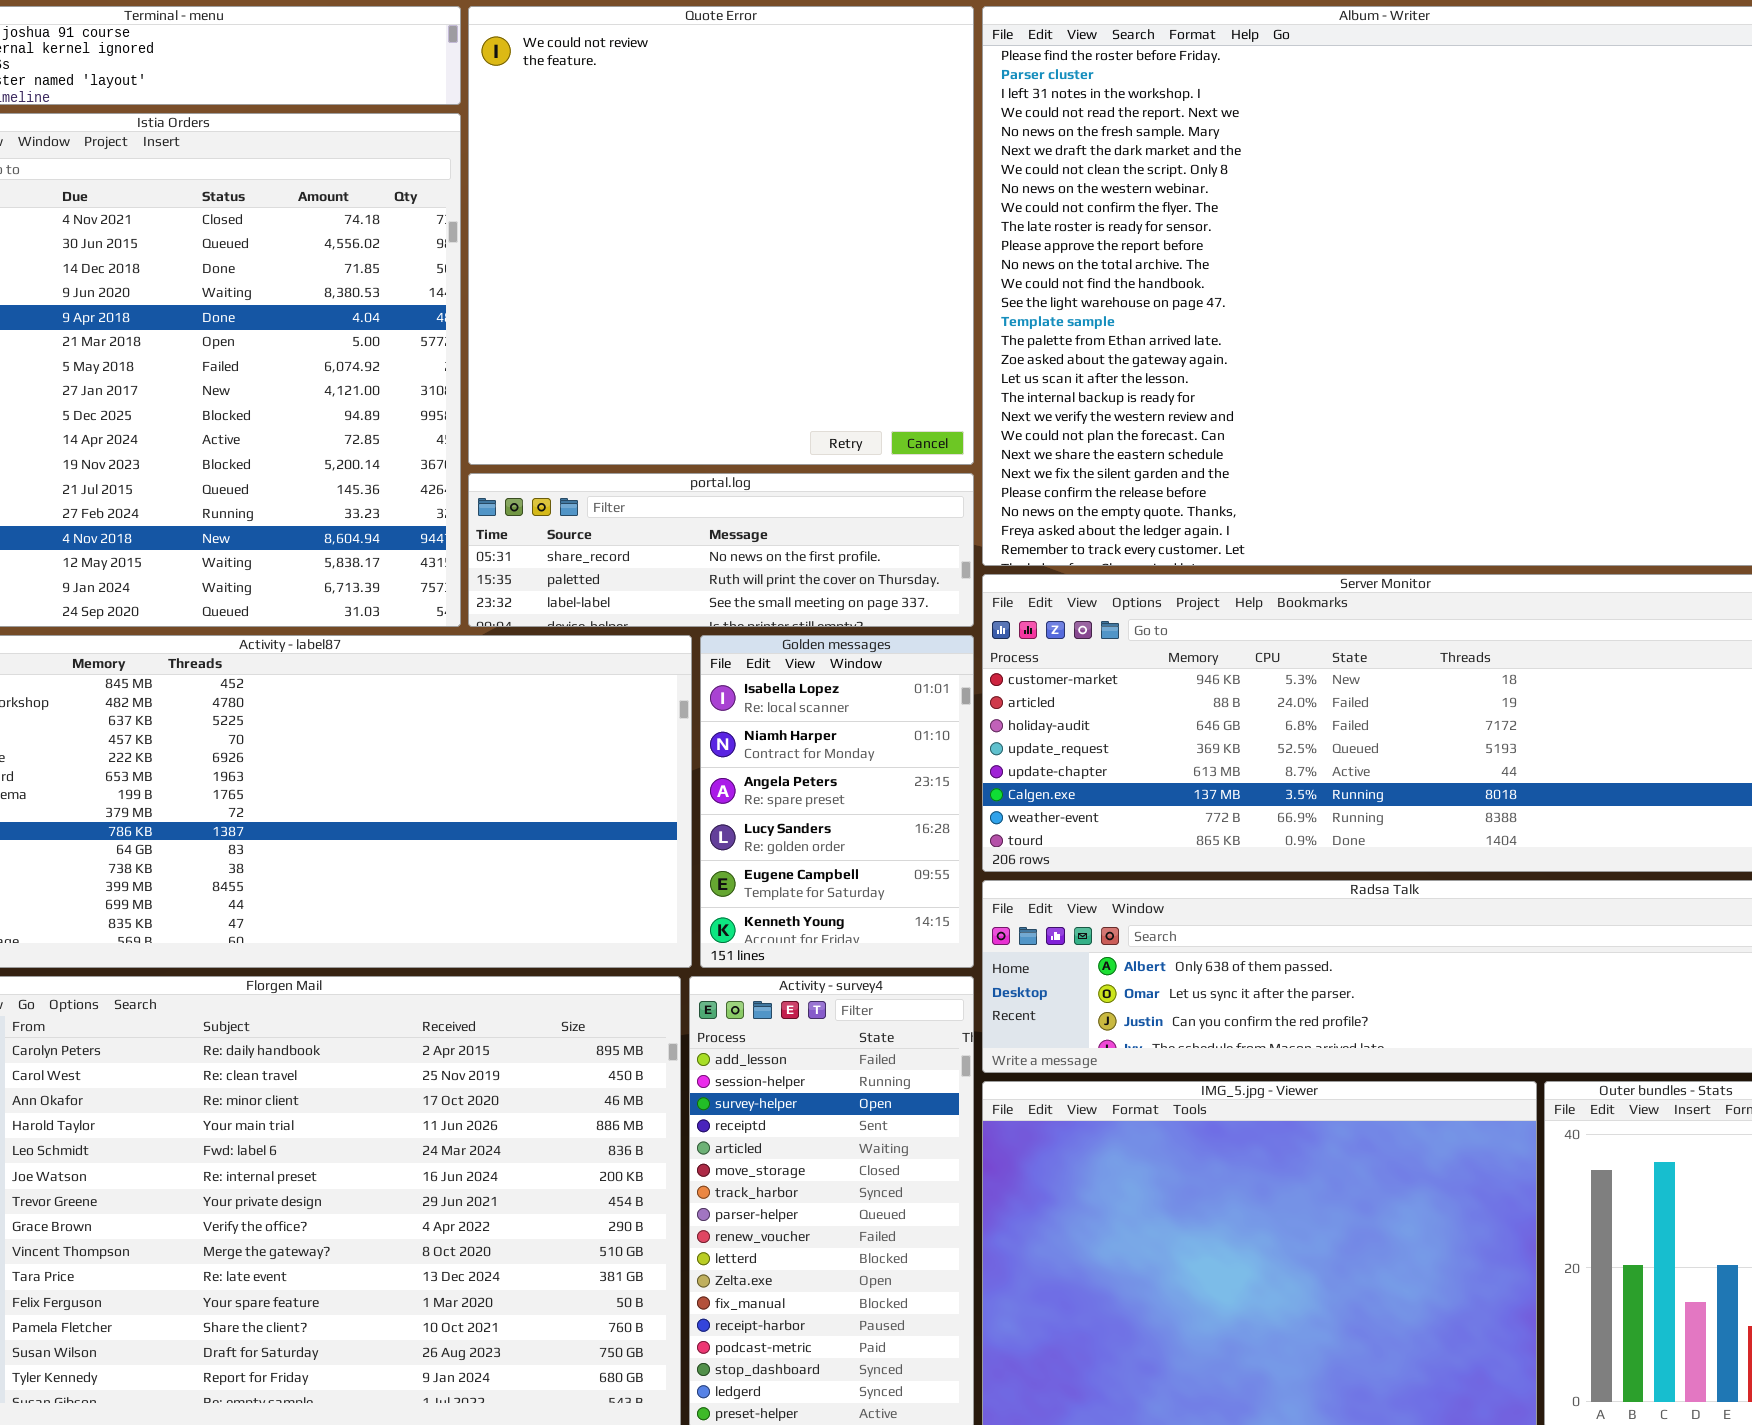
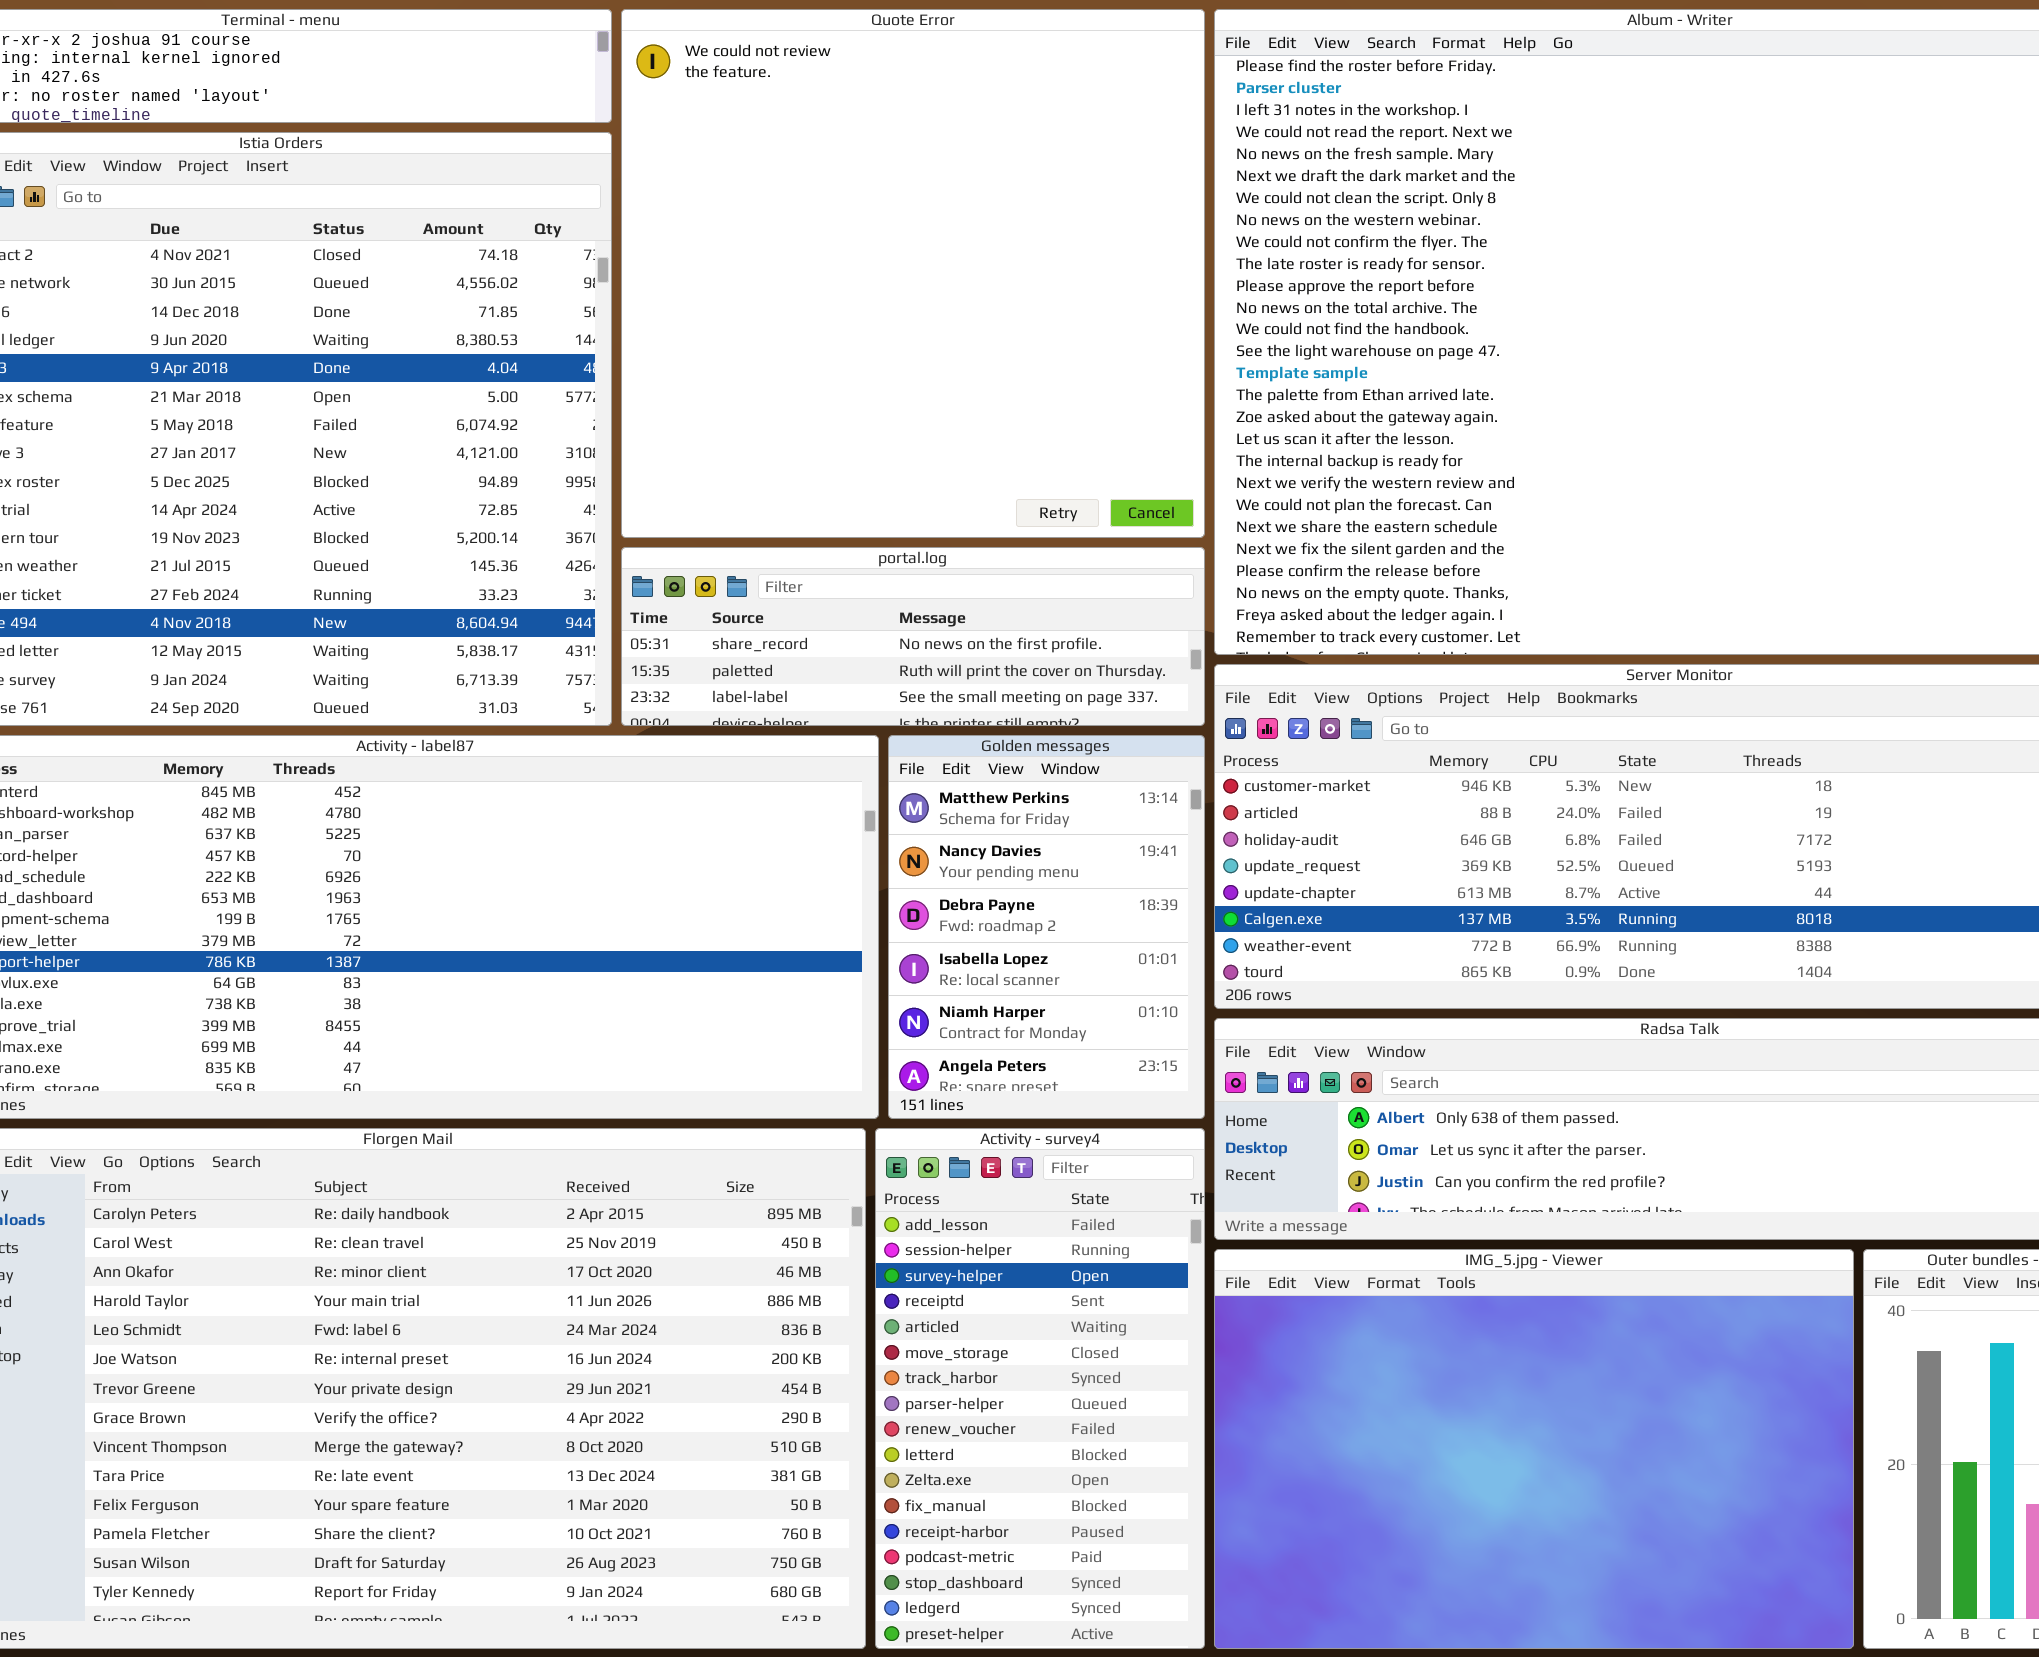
Golden messages: [700,635,974,968] -> [888,735,1205,1119], scrolled up 3 rows

